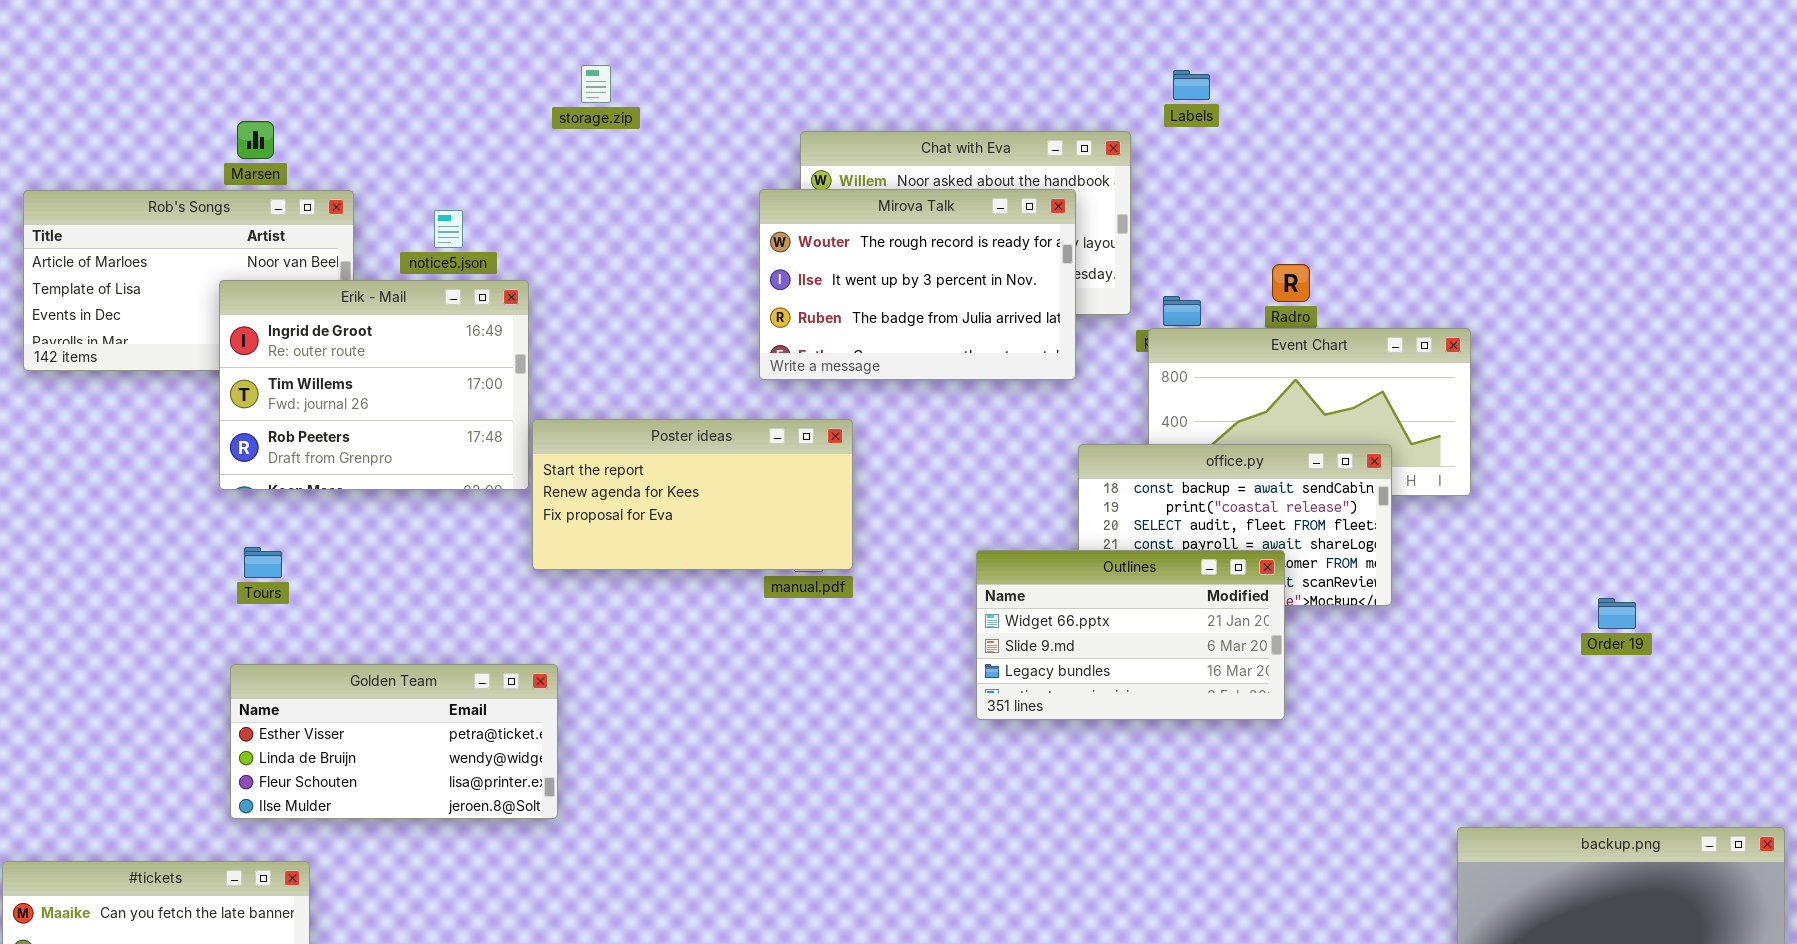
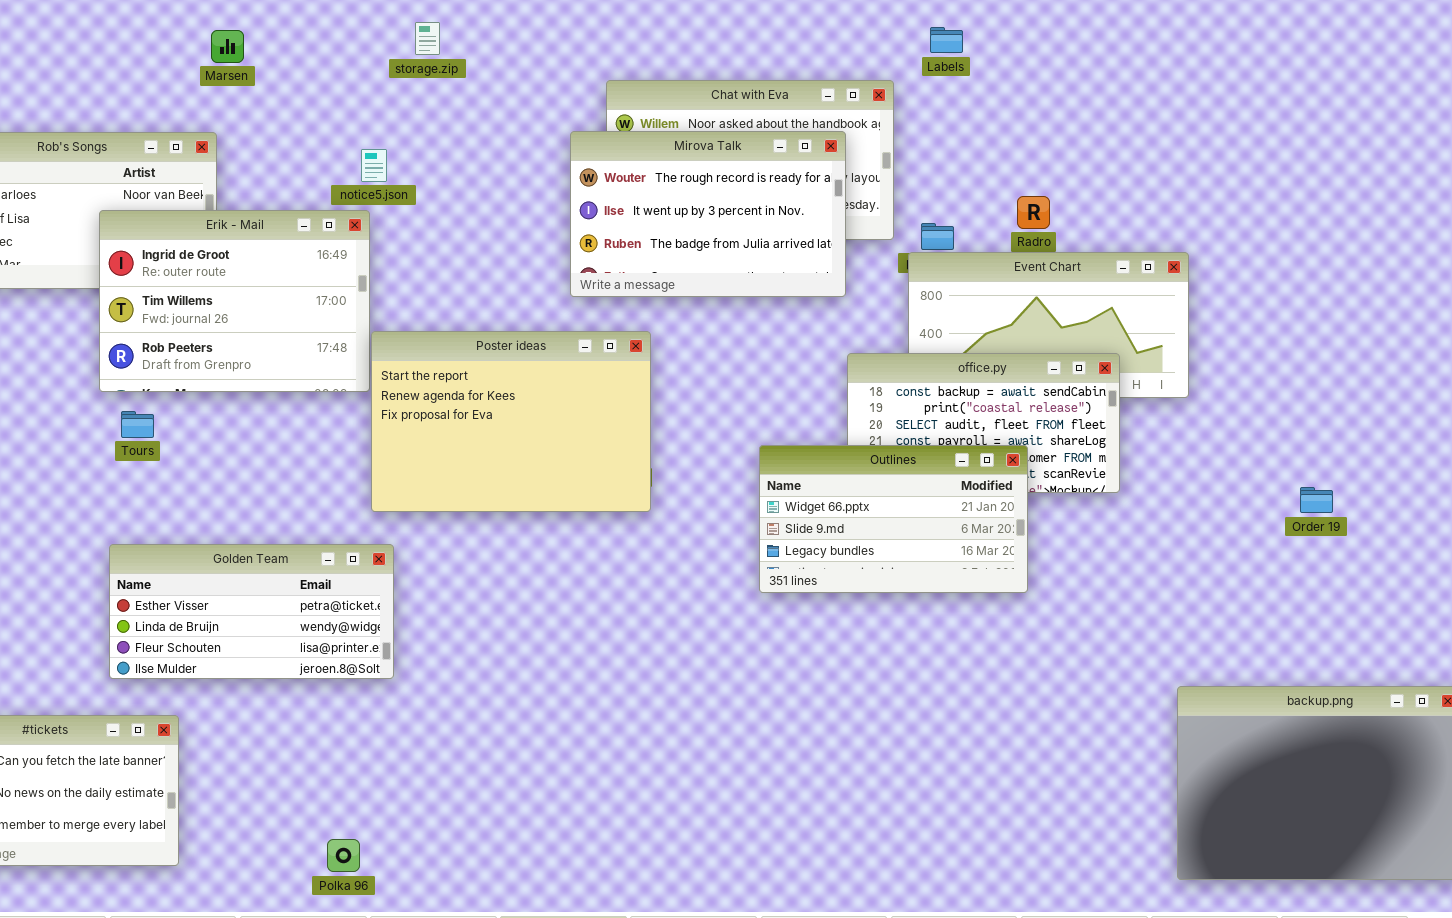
Marsen: [237,121,274,159] -> [211,30,244,63], moved
notice5.json: [434,210,463,248] -> [361,149,387,182], moved
Poster ideas: [532,419,853,570] -> [371,331,651,512], resized
Tours: [244,547,282,578] -> [121,411,154,438], moved

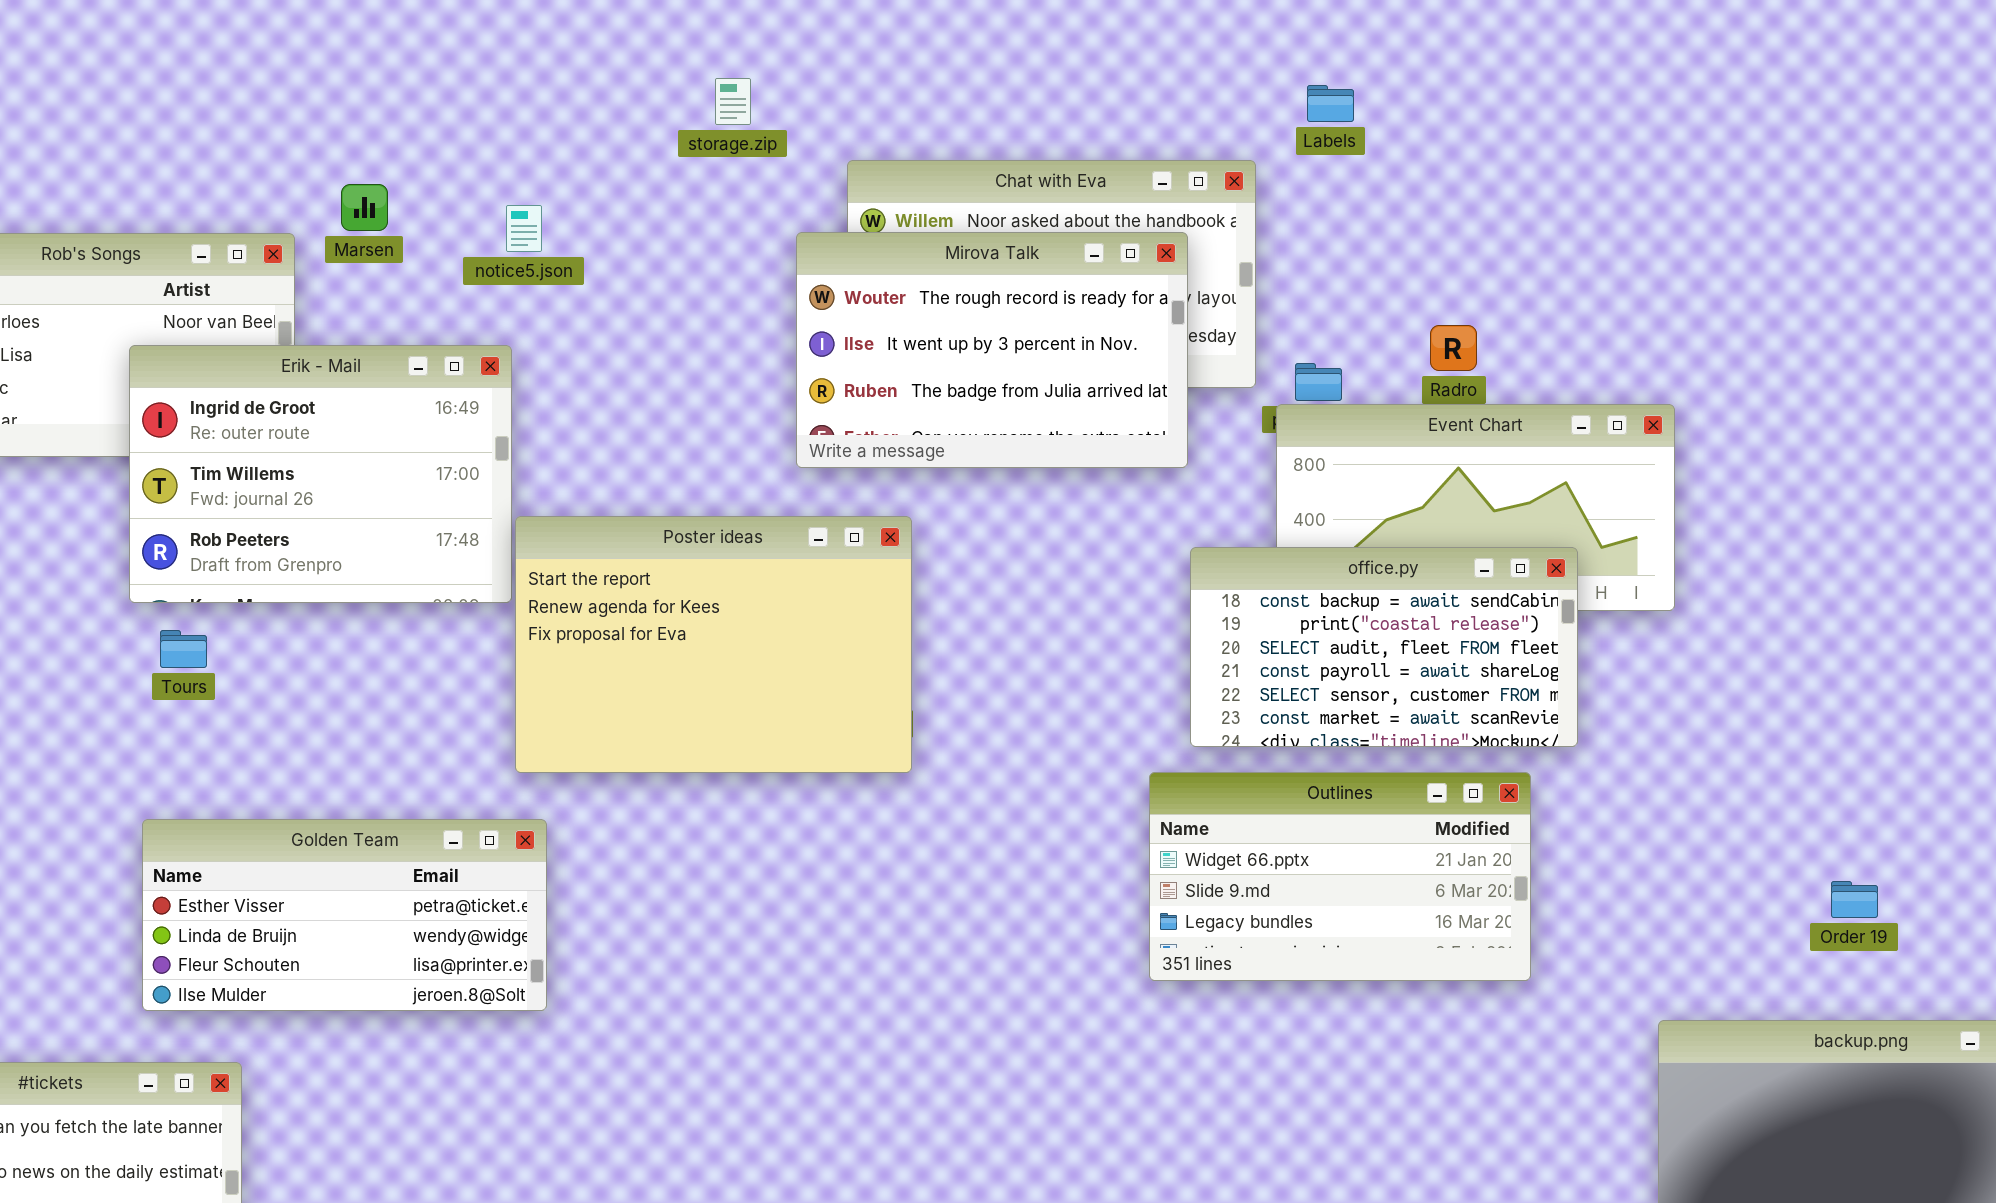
storage.zip: [415,22,440,55] -> [715,78,751,125], moved
Marsen: [211,30,244,63] -> [341,184,388,231], moved
notice5.json: [361,149,387,182] -> [506,205,542,252], moved
Outlines: [759,445,1028,593] -> [1149,772,1531,981], moved
Order 19: [1300,487,1333,513] -> [1831,881,1878,918], moved

